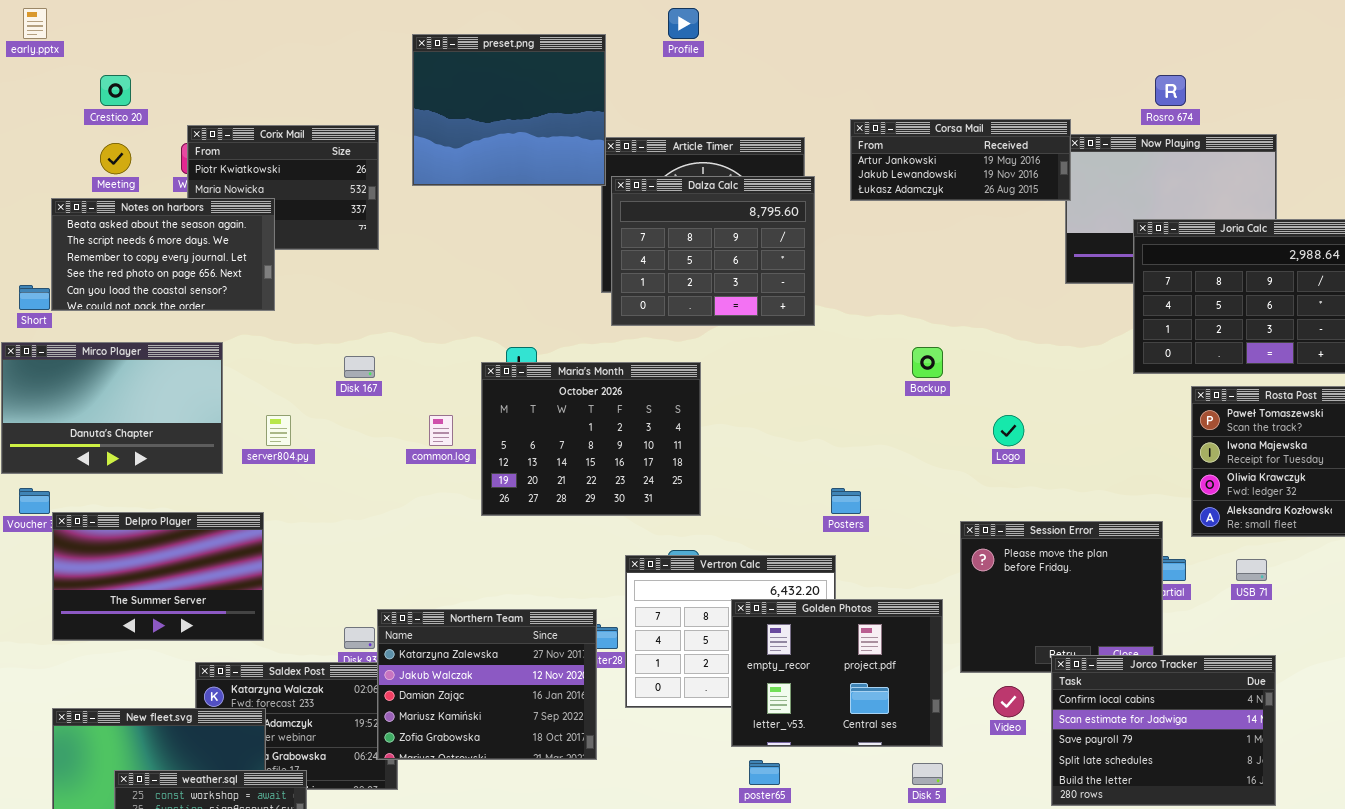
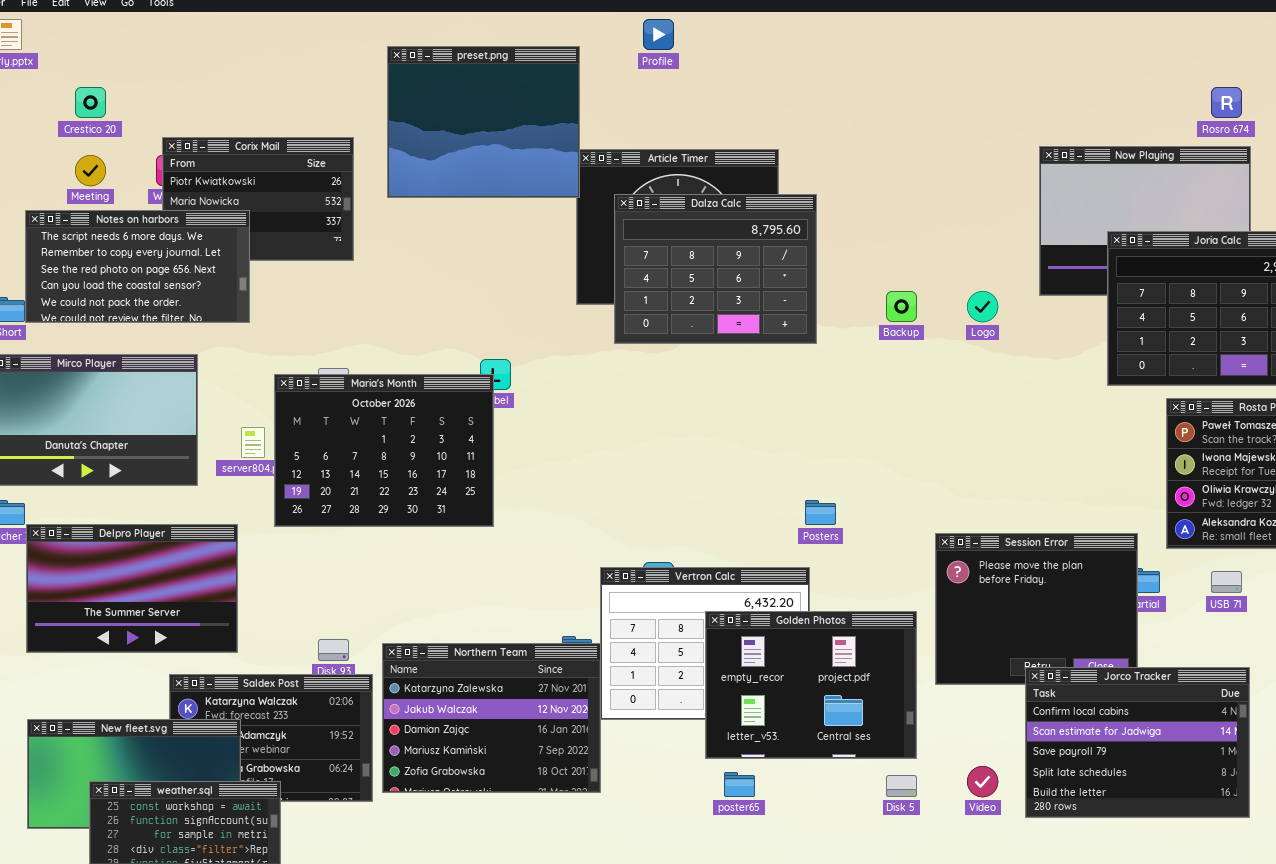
Rosro 674: [1155,75,1186,106] -> [1211,87,1242,118], moved
Corsa Mail: [850,119,1071,201] -> none, closed
Dalza Calc: [611,176,815,326] -> [614,194,817,344], moved
Notes on harbors: [51,198,275,311] -> [25,210,250,323], scrolled down 1 row
Backup: [912,347,943,378] -> [886,291,917,322], moved
Maria's Month: [481,362,701,516] -> [274,374,494,527], moved
Logo: [993,415,1024,446] -> [967,291,998,322], moved
Northern Team: [377,609,597,760] -> [382,643,601,793], moved
Video: [993,686,1024,717] -> [967,766,998,797], moved

